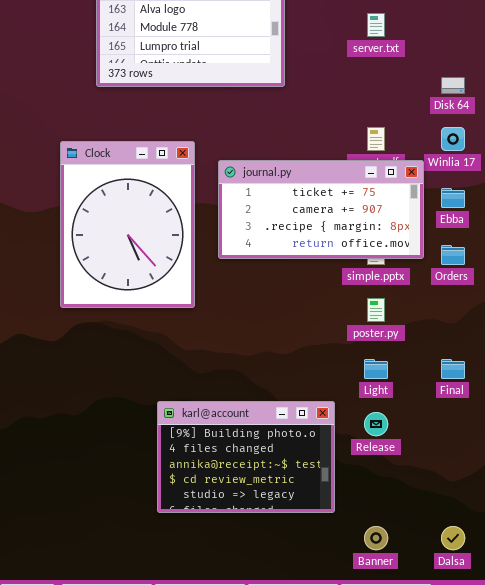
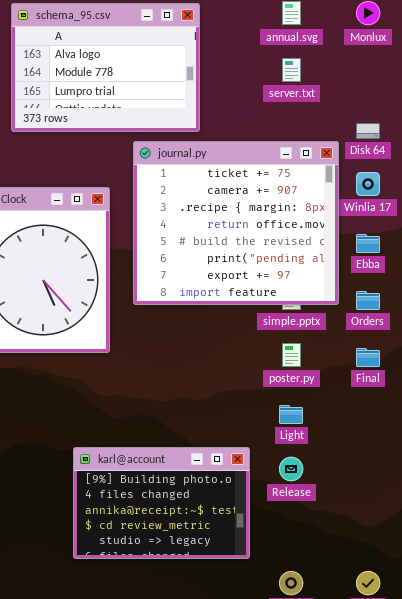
journal.py: [218,160,424,259] -> [133,141,339,305], resized
Final: [441,359,465,379] -> [356,348,380,367], moved

